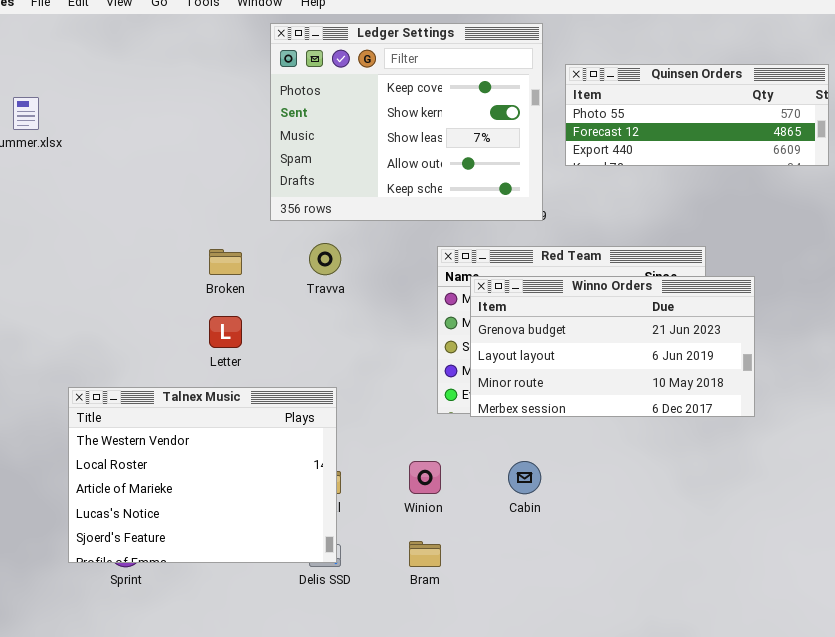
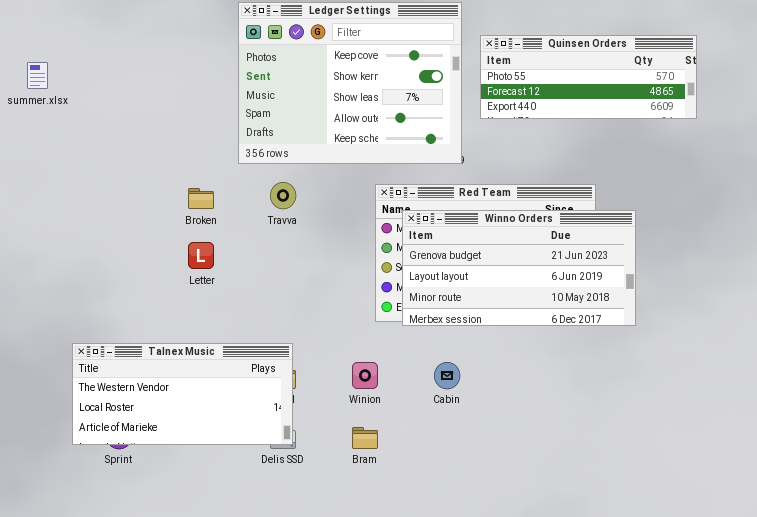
Talnex Music: [68,387,337,563] -> [72,343,293,445], resized

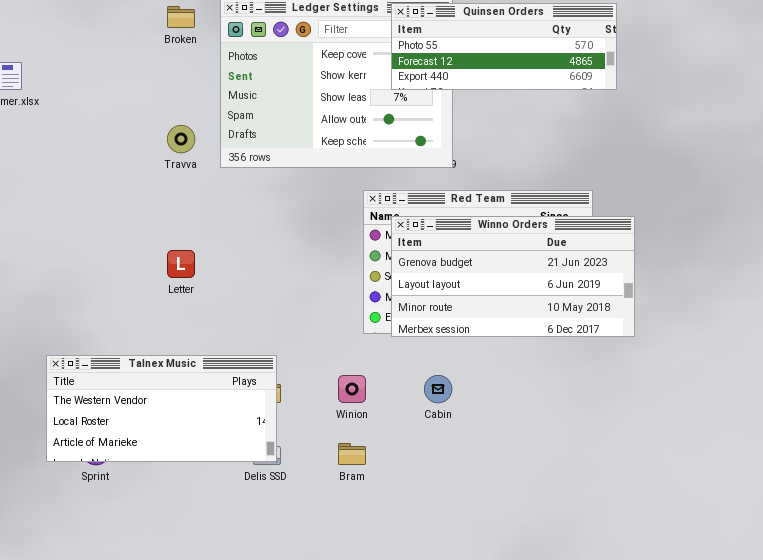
Quinsen Orders: [480,35,697,119] -> [391,3,617,90], moved
Travva: [270,182,296,209] -> [167,125,195,153], moved
Broken: [188,188,214,209] -> [167,6,195,28], moved

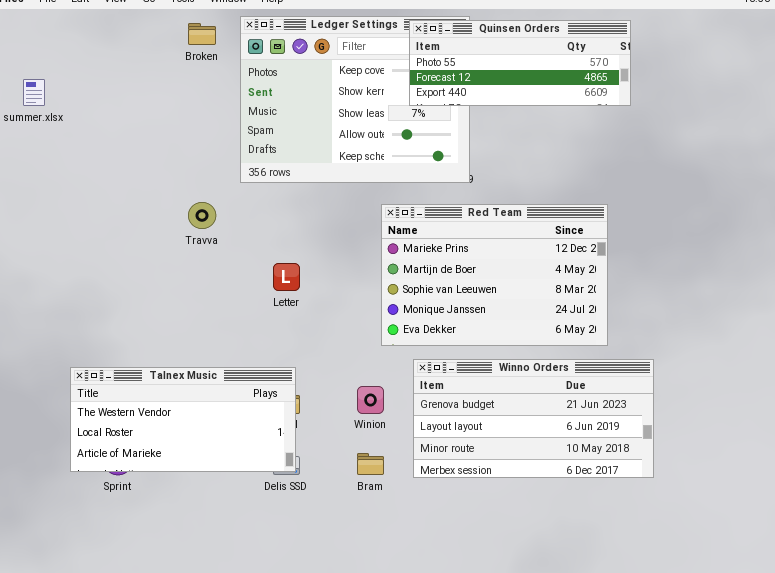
Travva: [167,125,195,153] -> [188,202,216,229], moved
Winno Orders: [391,216,635,337] -> [413,359,654,478], moved
Letter: [167,250,195,278] -> [273,263,300,291], moved

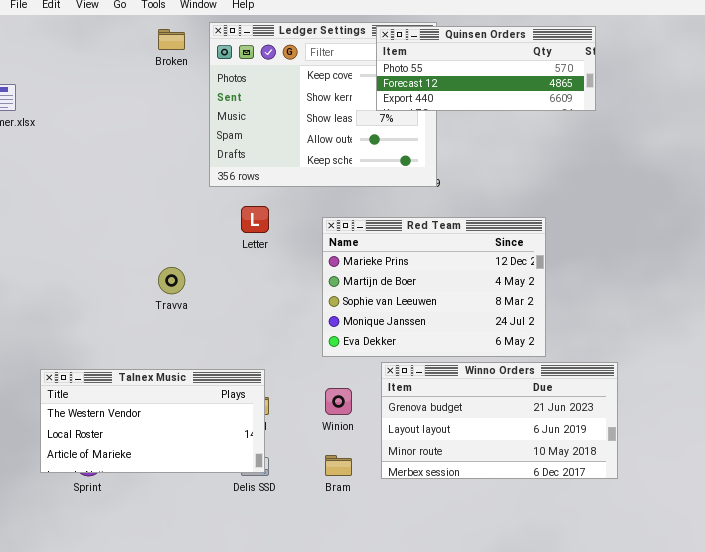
Travva: [188,202,216,229] -> [158,267,185,294], moved
Red Team: [381,204,608,346] -> [322,217,546,357], moved
Letter: [273,263,300,291] -> [241,206,269,233], moved

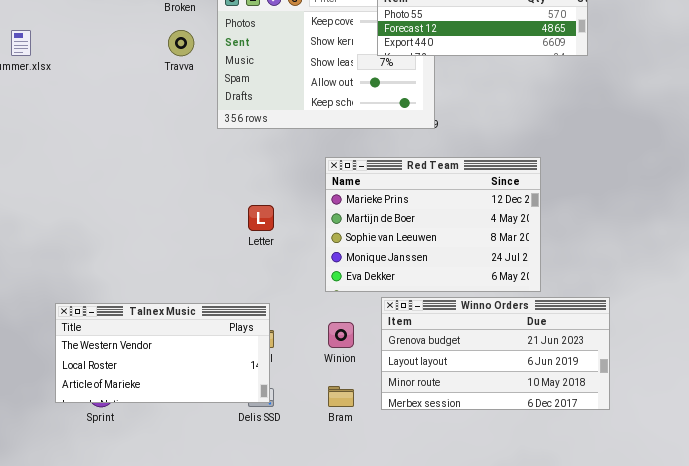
Letter: [241,206,269,233] -> [248,205,274,231], moved
Travva: [158,267,185,294] -> [168,30,194,56], moved

